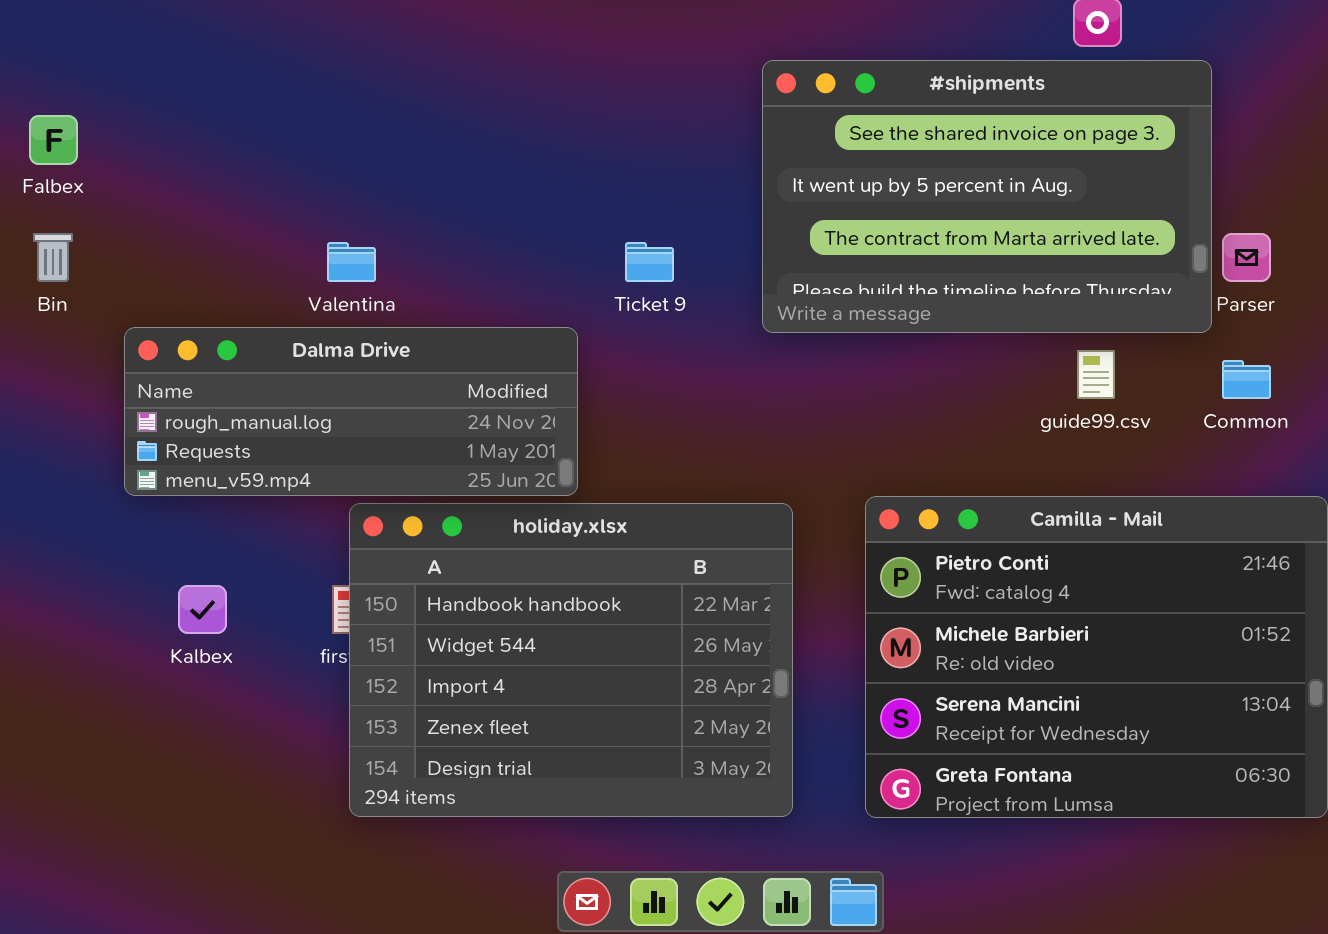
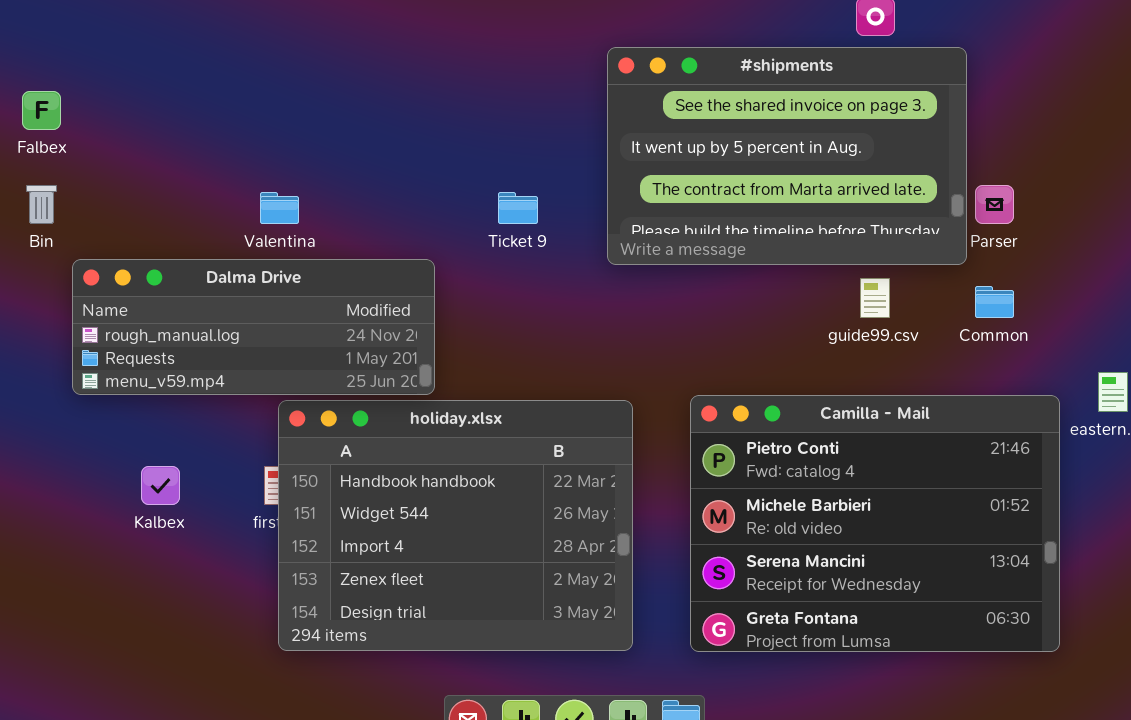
Dalma Drive: [124,327,578,496] -> [72,259,435,395], moved

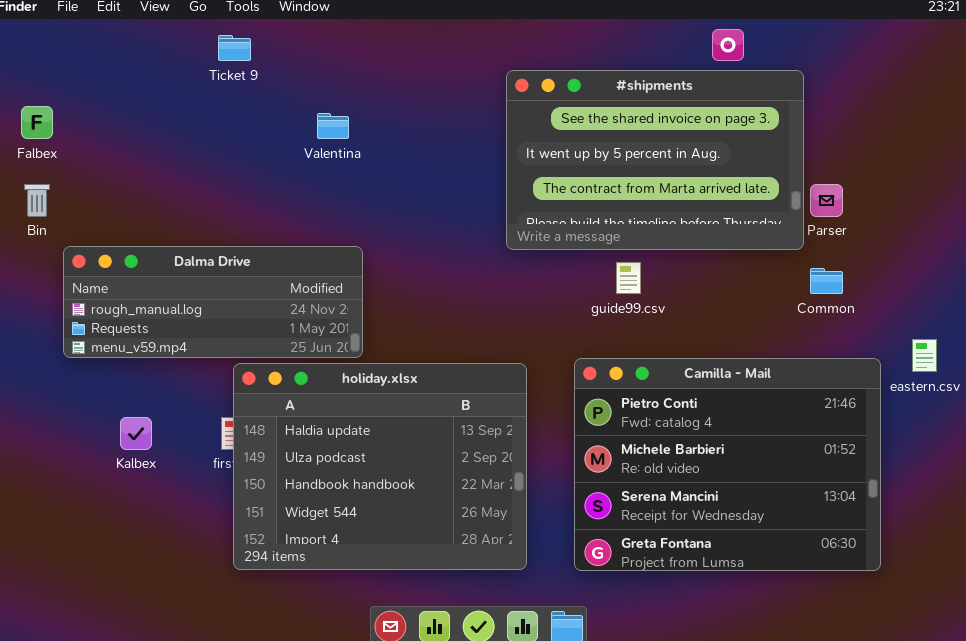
Valentina: [260,192,299,224] -> [317,113,349,139], moved
Ticket 9: [498,192,538,224] -> [218,35,251,61], moved
guide99.csv: [860,278,890,318] -> [616,262,641,294], moved
holiday.xlsx: [278,400,633,651] -> [233,363,527,570], scrolled up 2 rows

